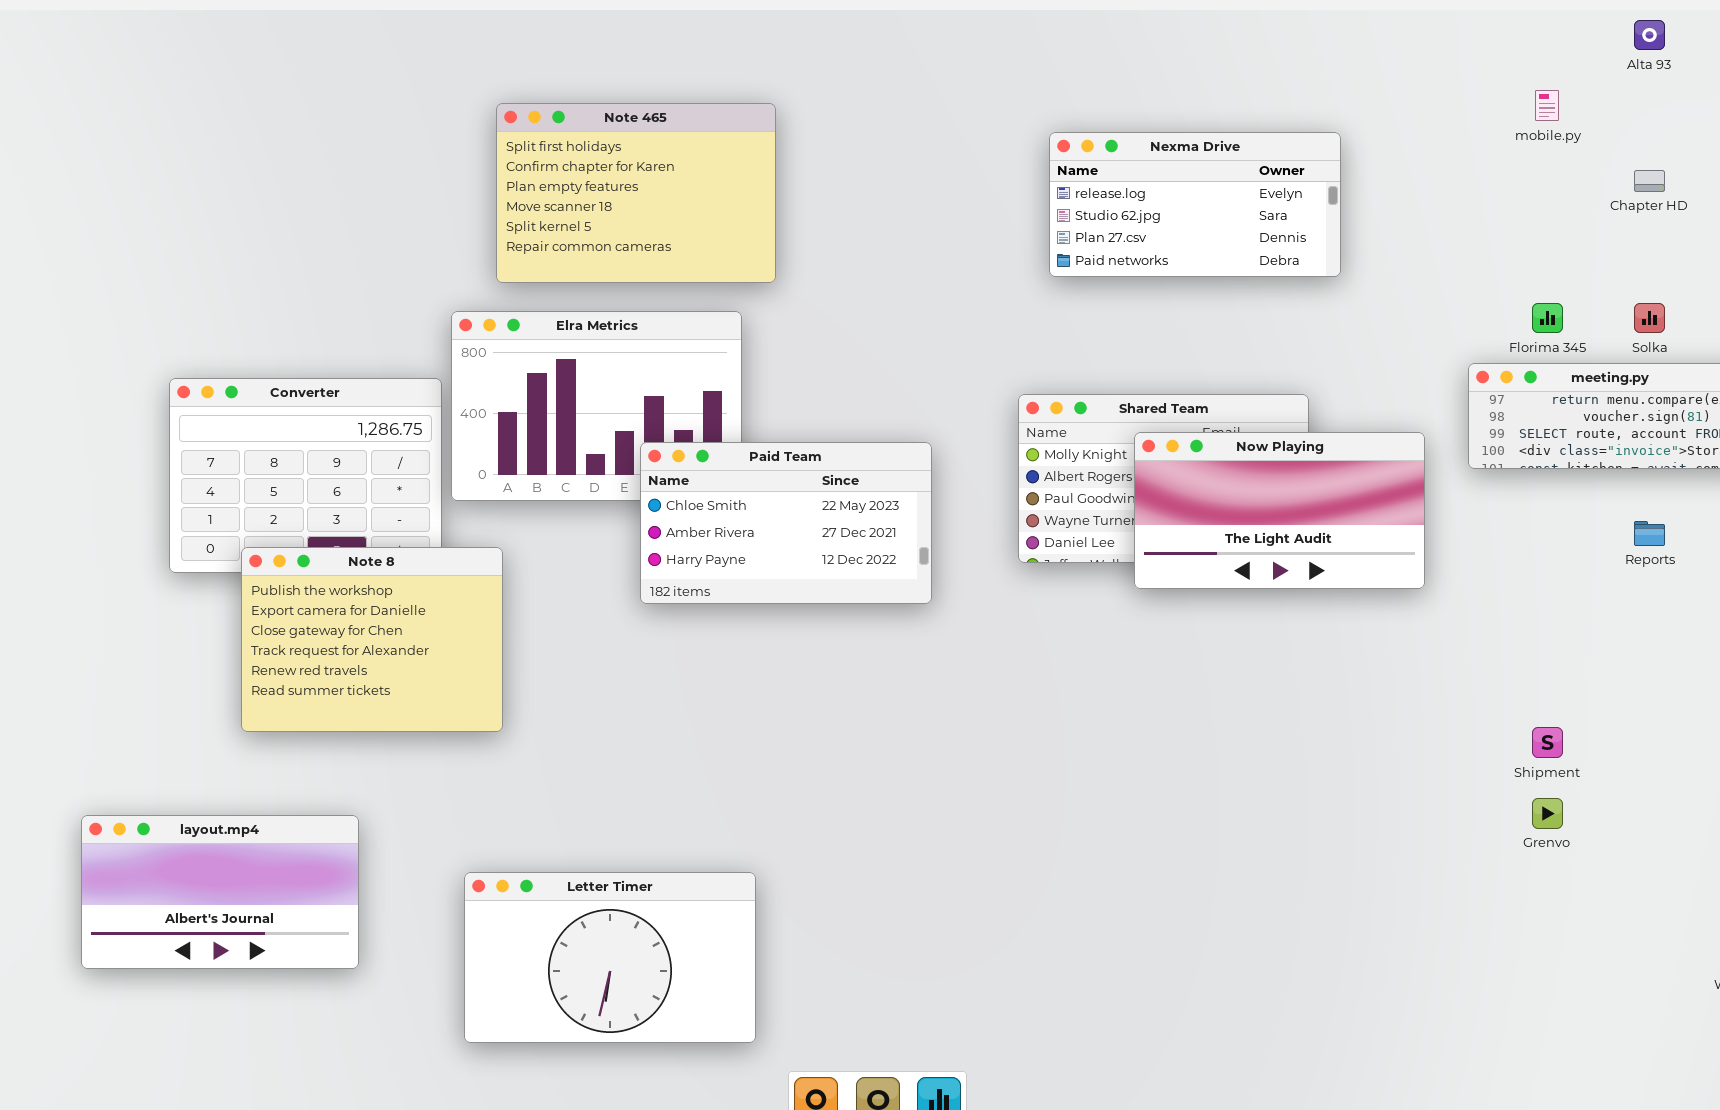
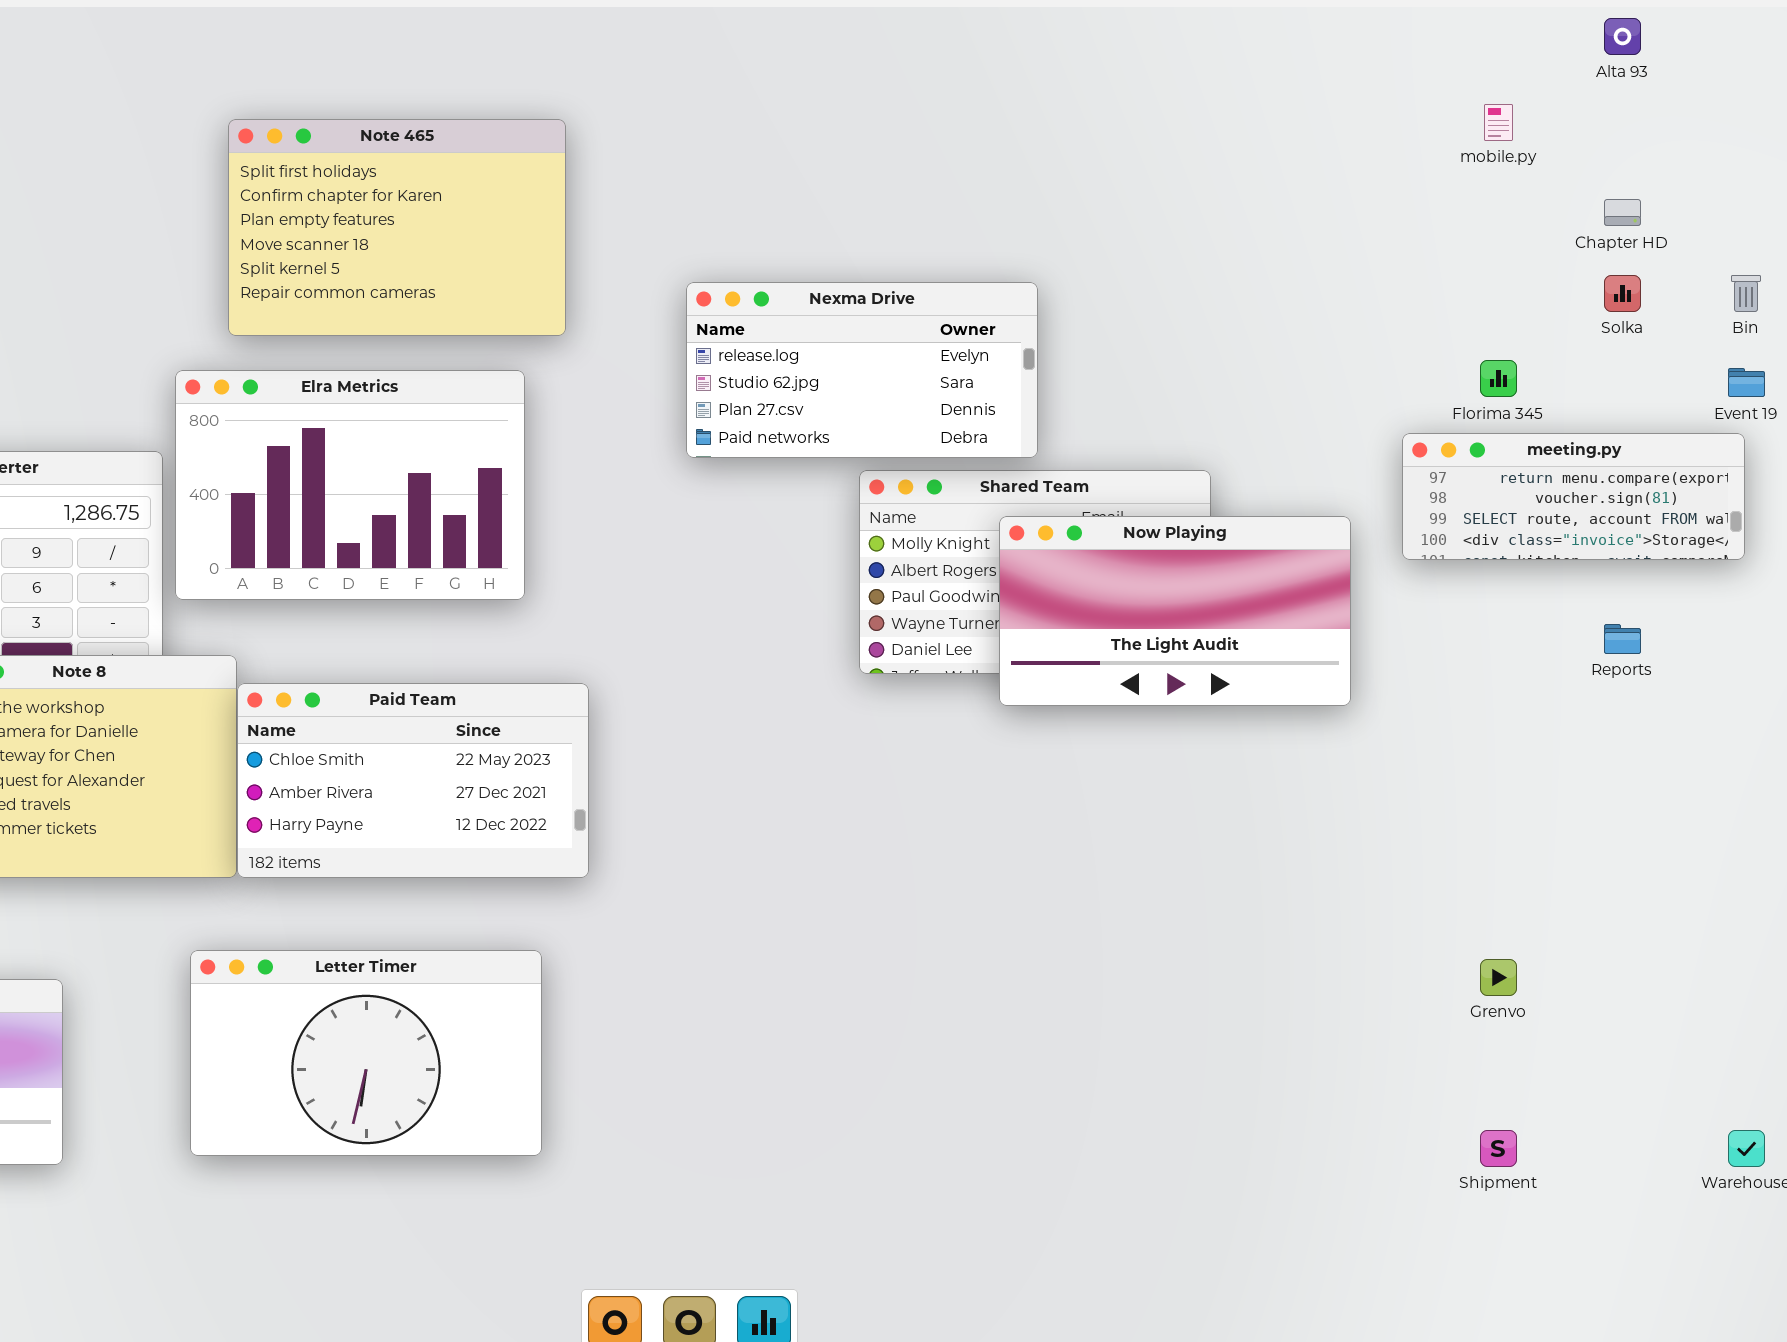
Nexma Drive: [1049,132,1341,277] -> [686,282,1038,458], moved
Solka: [1634,303,1665,333] -> [1604,275,1641,312], moved
Paid Team: [640,442,932,604] -> [237,683,589,878], moved
Shipment: [1532,727,1563,758] -> [1480,1130,1517,1167], moved
Letter Timer: [464,872,756,1043] -> [190,950,542,1156], moved

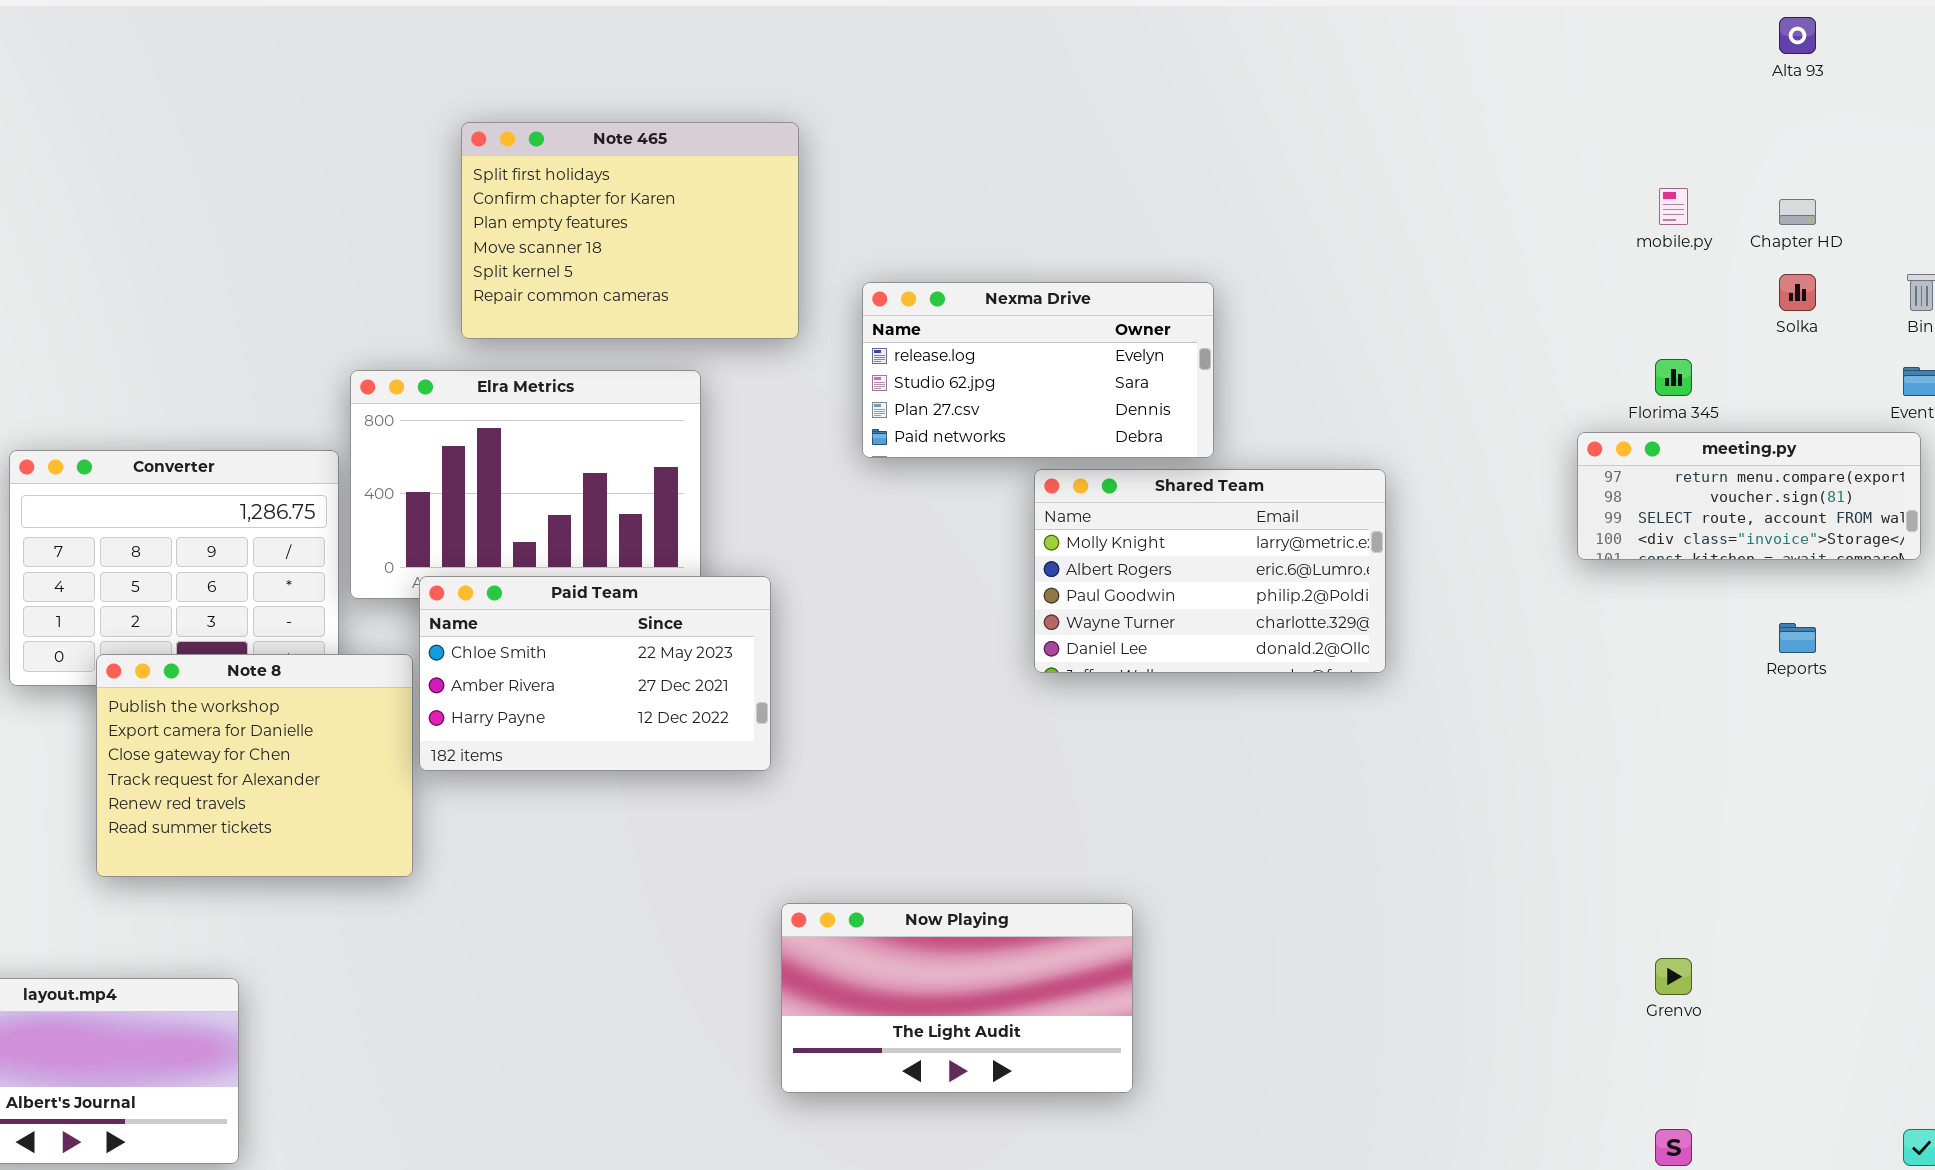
mobile.py: [1484,104,1513,141] -> [1659,188,1688,225], moved
Note 465: [228,119,566,336] -> [461,122,799,339], moved
Now Playing: [999,516,1351,706] -> [781,903,1133,1093], moved
Paid Team: [237,683,589,878] -> [419,576,771,771], moved
Letter Timer: [190,950,542,1156] -> none, closed

